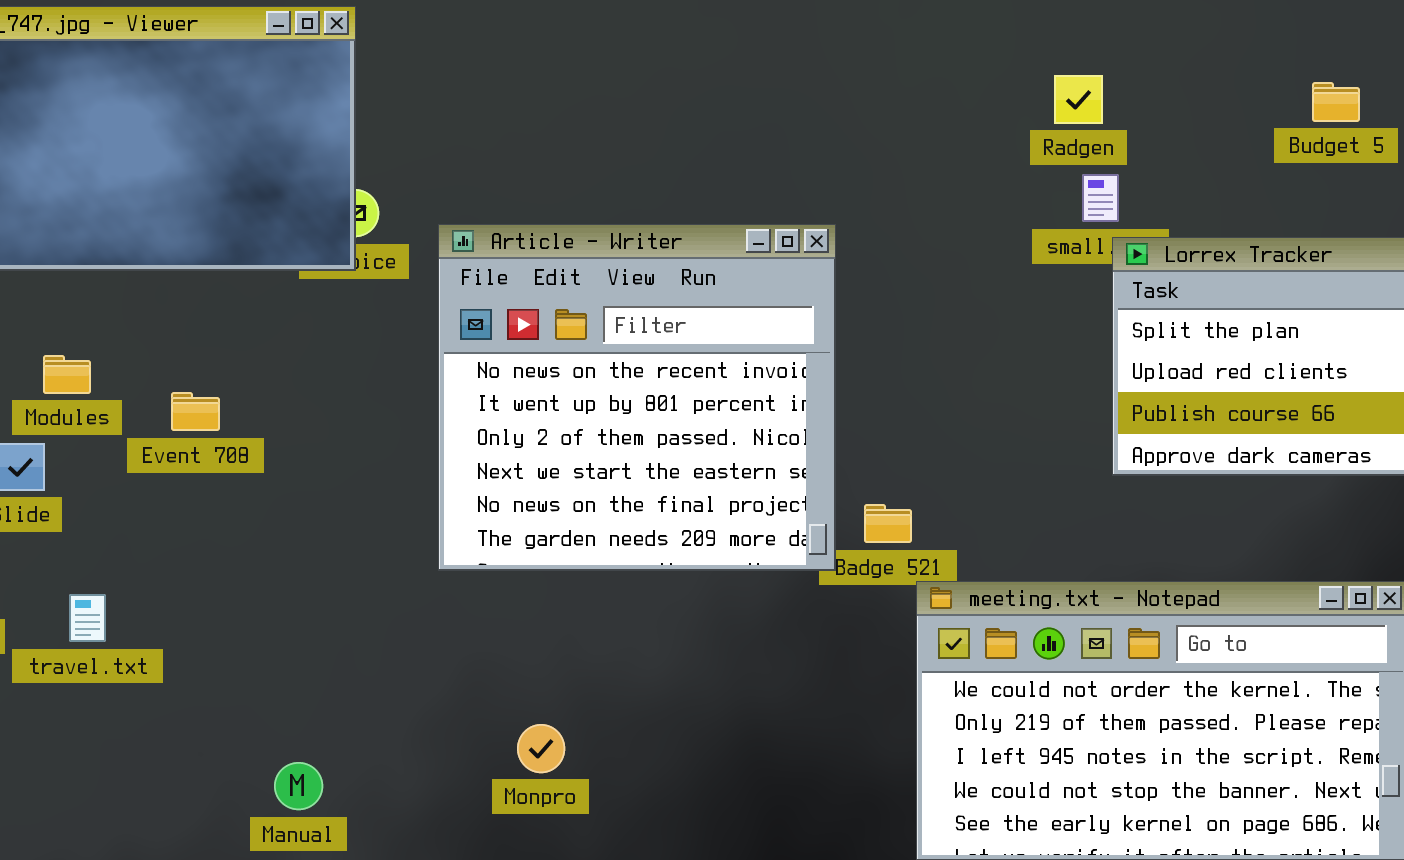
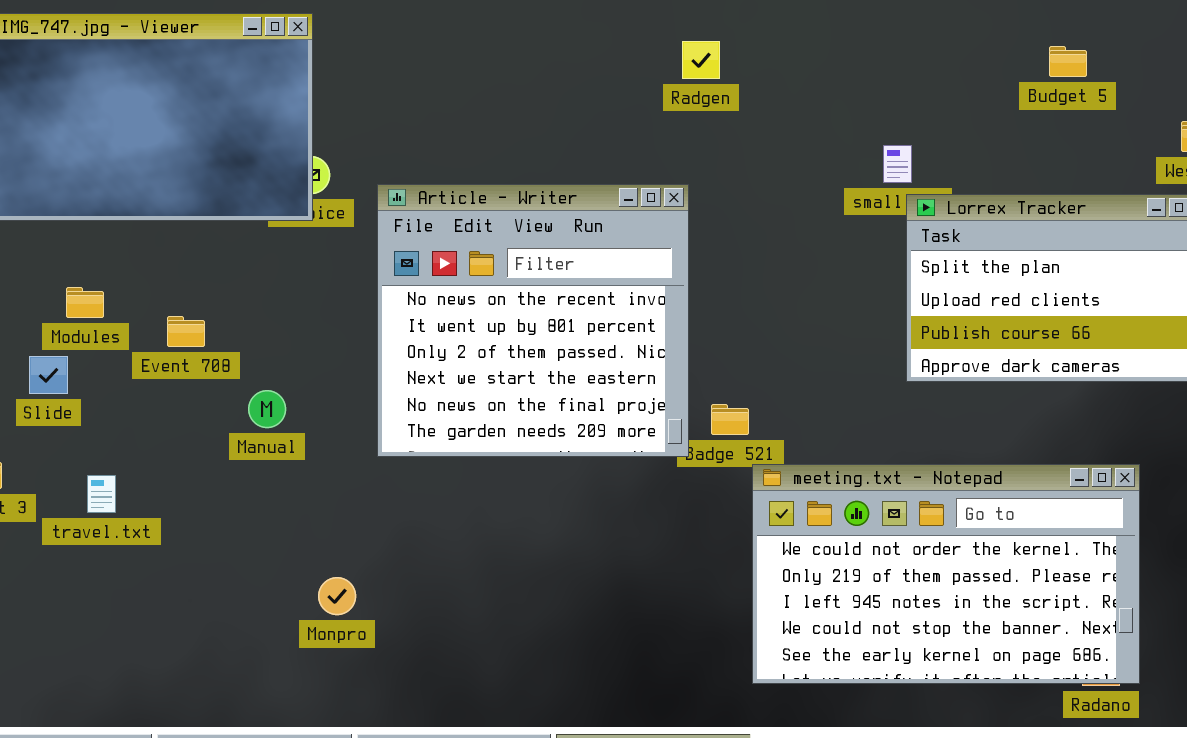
Radgen: [1054,75,1103,124] -> [682,41,720,79], moved
Budget 5: [1312,82,1360,122] -> [1049,46,1087,77], moved
Monpro: [517,724,565,773] -> [318,577,356,615], moved
Manual: [274,762,323,810] -> [248,390,286,428], moved

